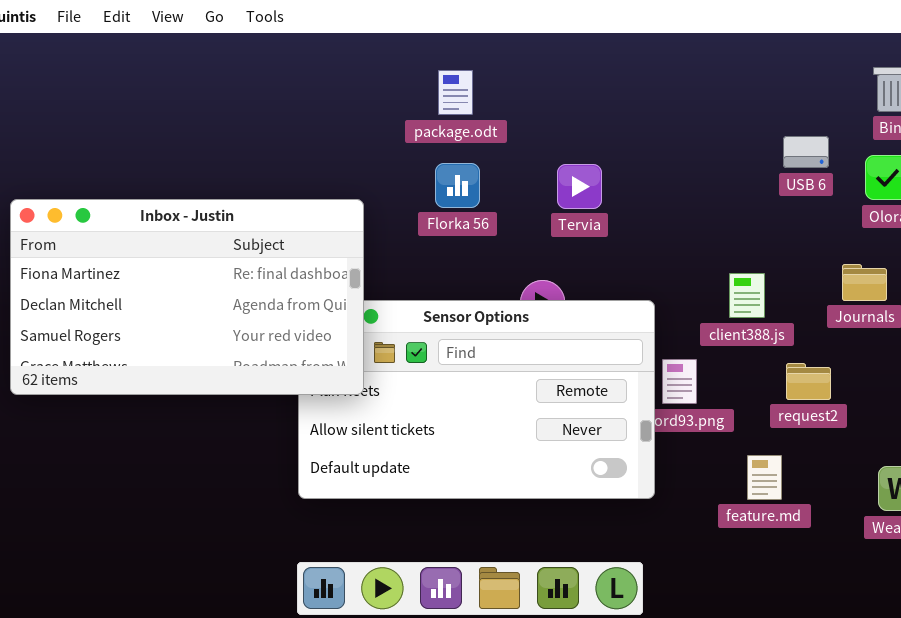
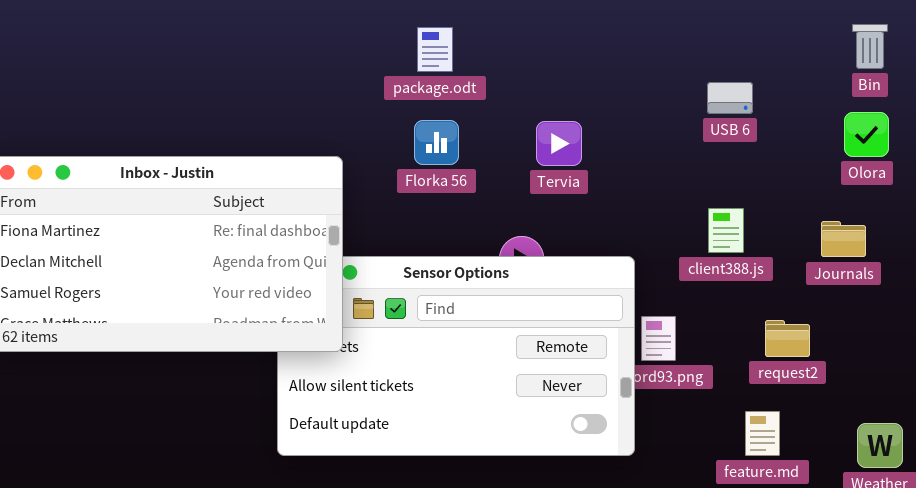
USB 6: [783,136,829,168] -> [707,82,753,114], moved
client388.js: [729,273,765,318] -> [708,208,744,253], moved
feature.md: [747,455,782,500] -> [745,411,780,456], moved

